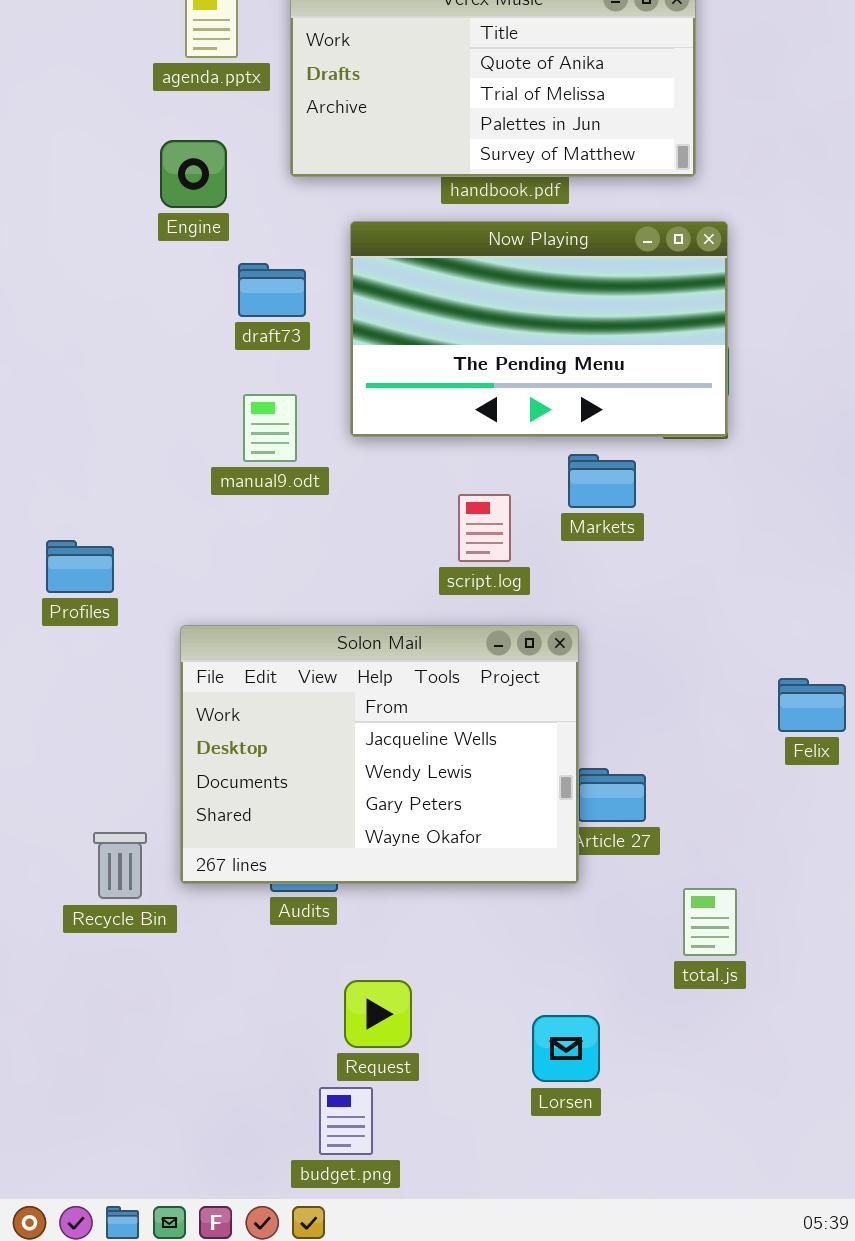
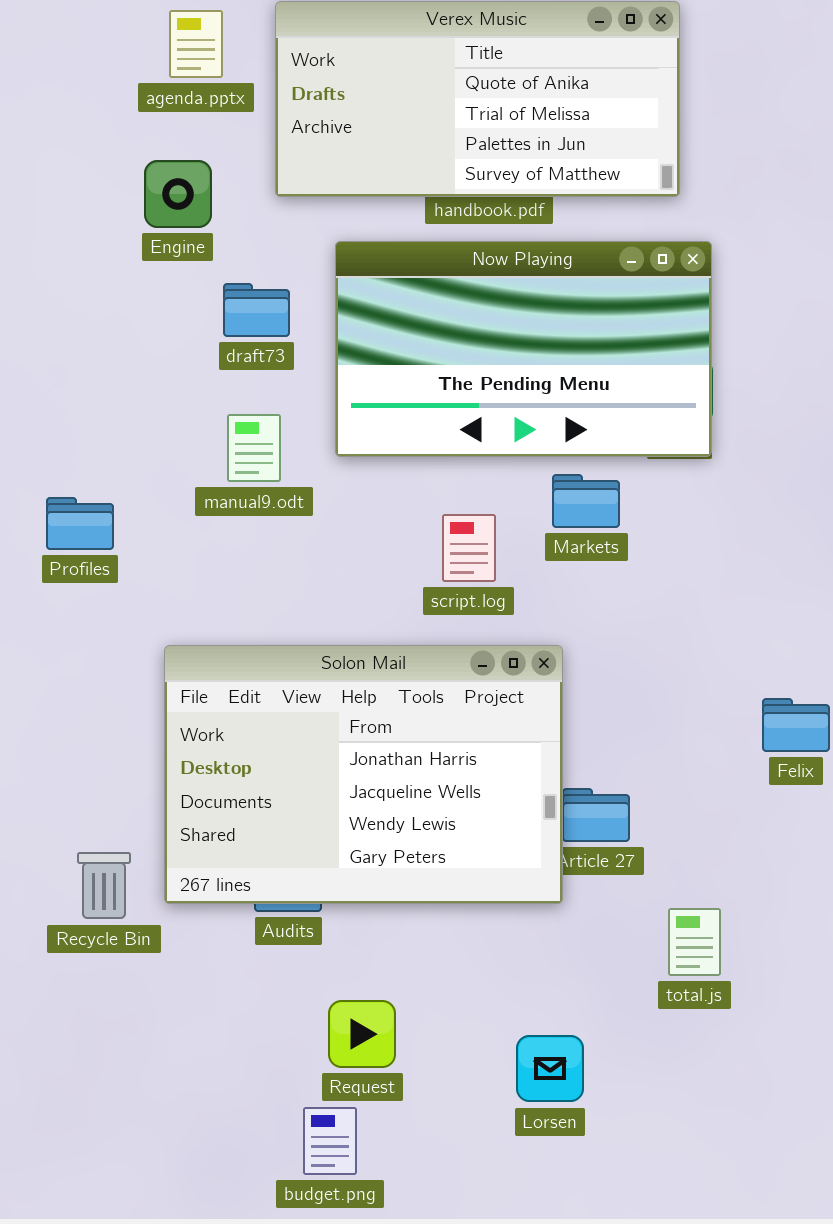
Profiles: [46,540,114,593] -> [46,497,114,550], moved
Solon Mail: [180,625,579,884] -> [164,645,563,904], scrolled up 1 row

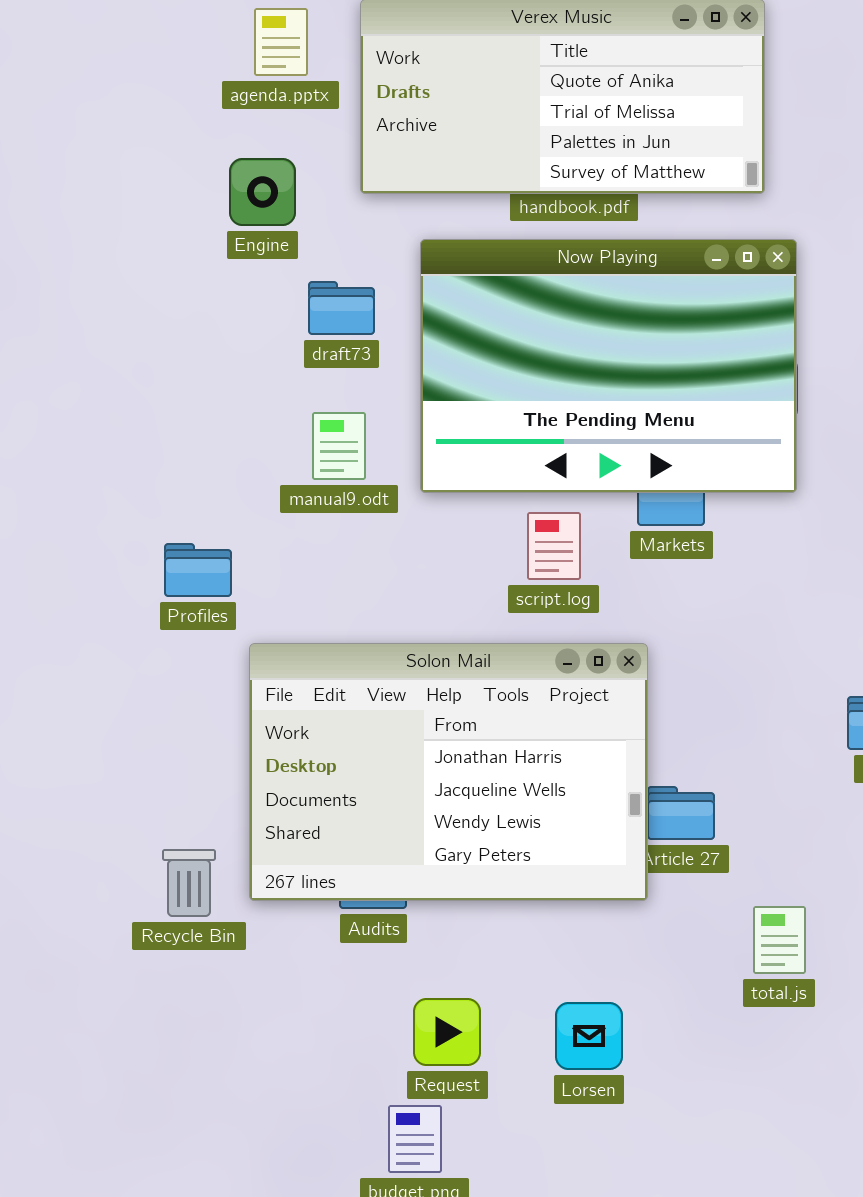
Now Playing: [335,241,712,457] -> [420,239,797,493], resized
Profiles: [46,497,114,550] -> [164,543,232,597], moved
Lorsen: [516,1035,584,1102] -> [555,1002,623,1070], moved

